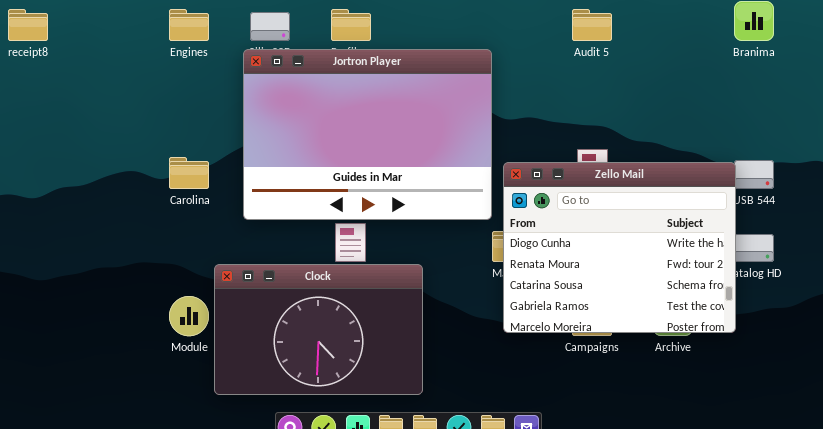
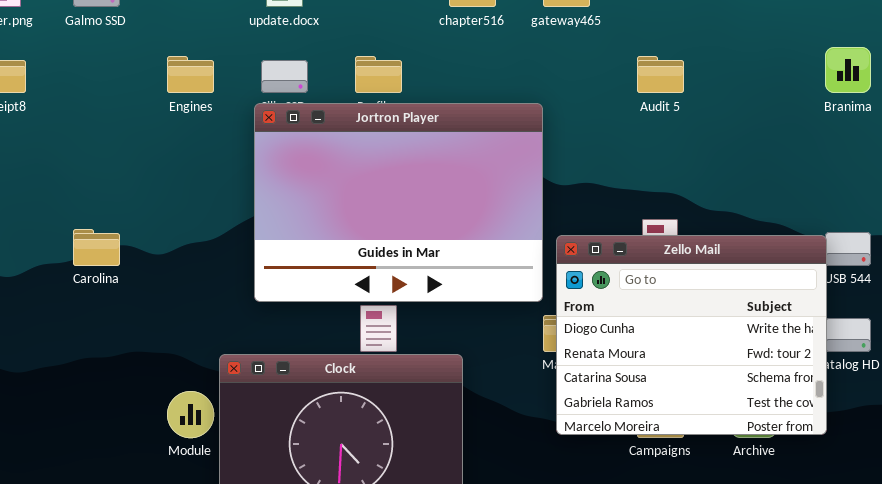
Carolina: [169,157,209,189] -> [73,229,120,266], moved

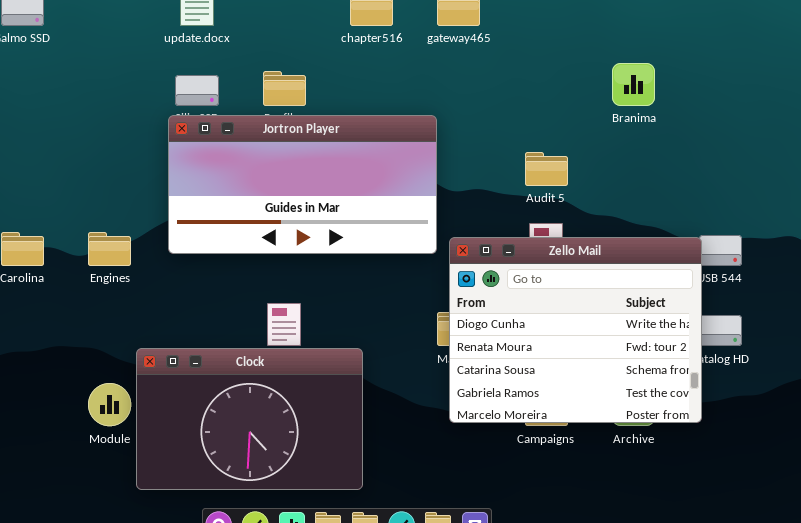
Branima: [825,47,871,93] -> [612,63,655,106], moved
Engines: [167,56,214,93] -> [88,232,131,266], moved
Audit 5: [637,56,684,93] -> [525,152,568,186], moved
Jortron Player: [254,103,543,302] -> [168,115,437,254], resized

